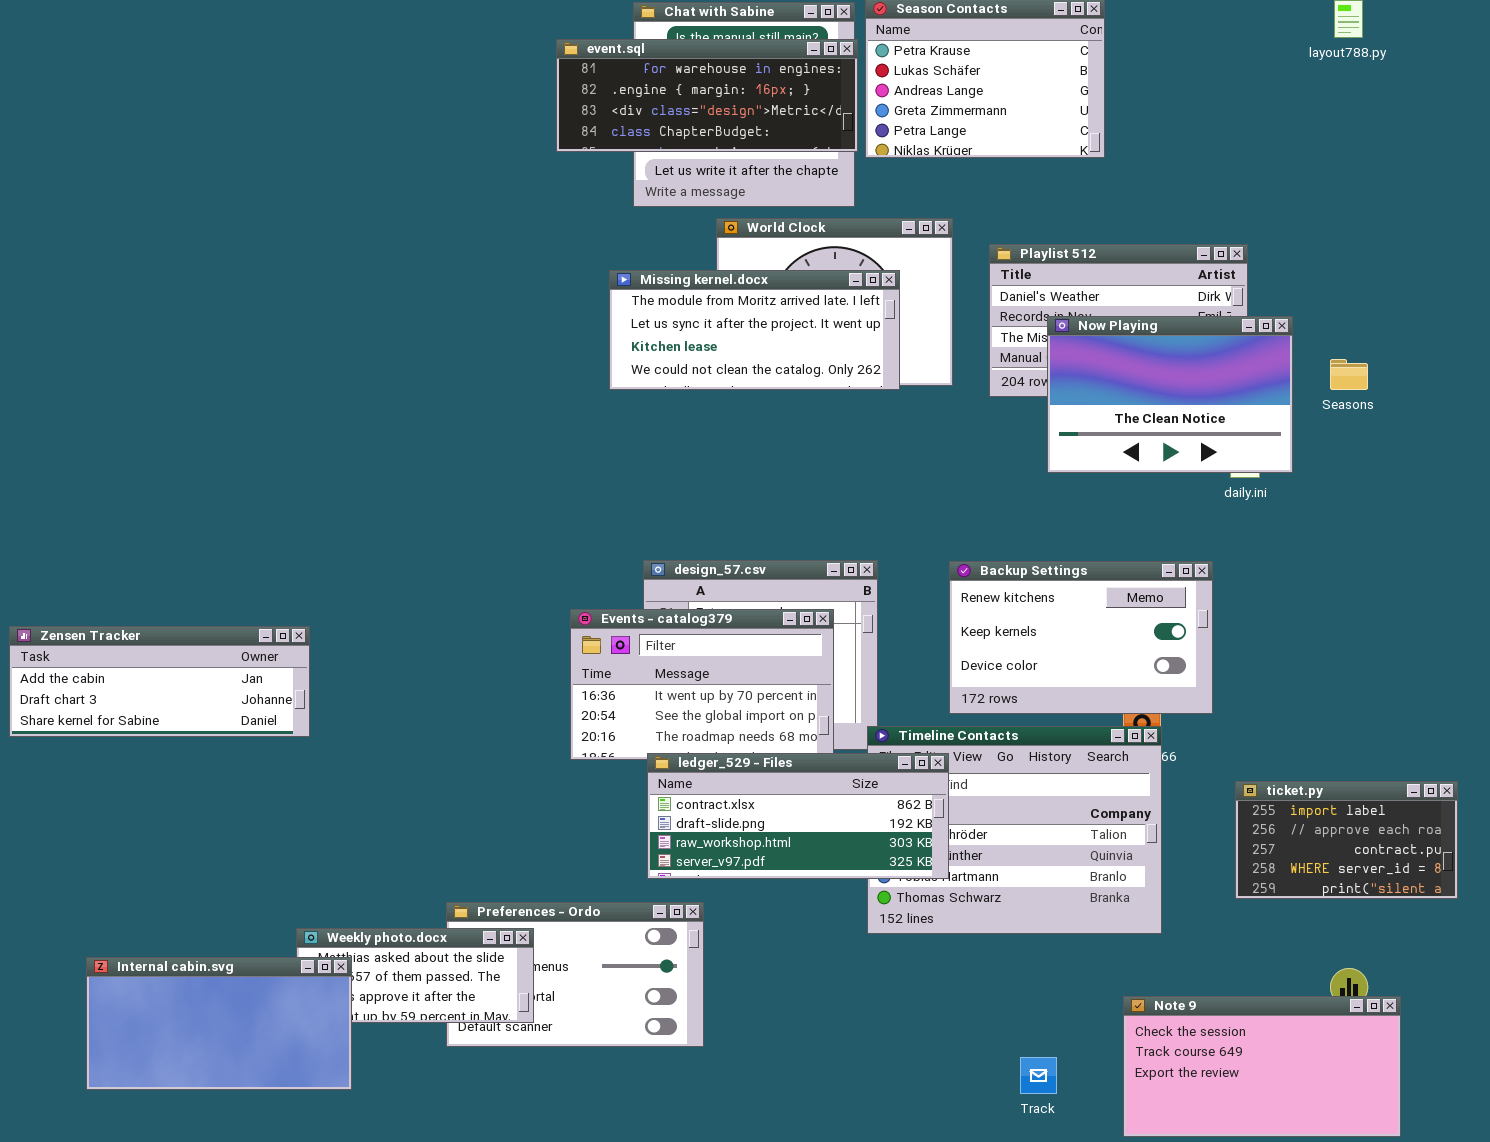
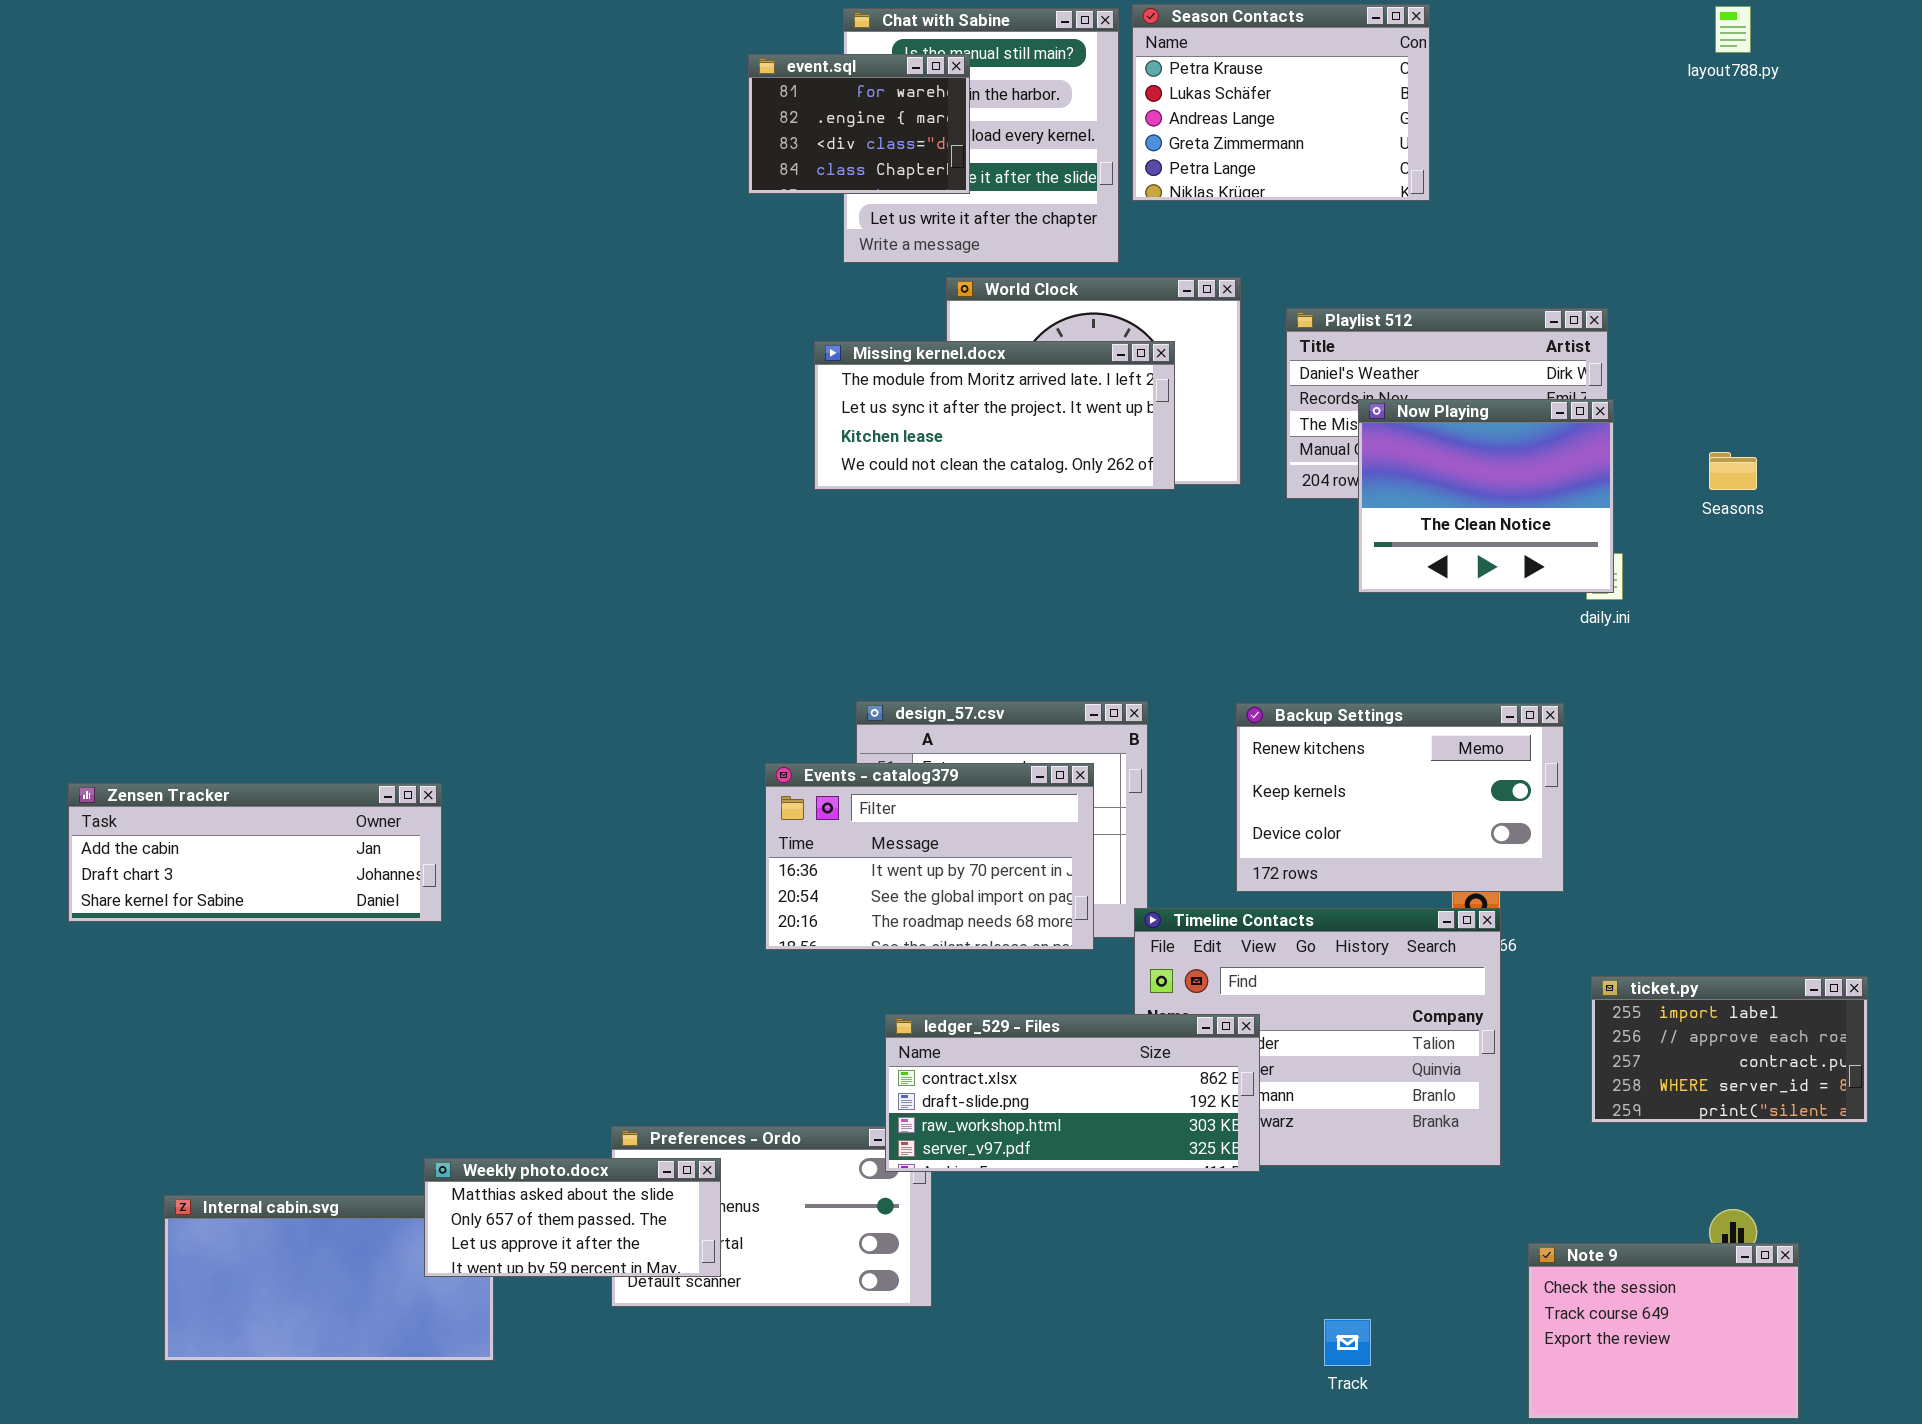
event.sql: [556,39,858,152] -> [748,54,970,194], resized
Now Playing: [1047,316,1293,473] -> [1358,399,1614,593], resized
ledger_529 - Files: [647,753,949,879] -> [885,1014,1260,1172], moved
Weekly photo.docx: [296,928,534,1023] -> [424,1158,721,1277], raised
Note 9: [1123,996,1401,1137] -> [1528,1243,1799,1419], resized

